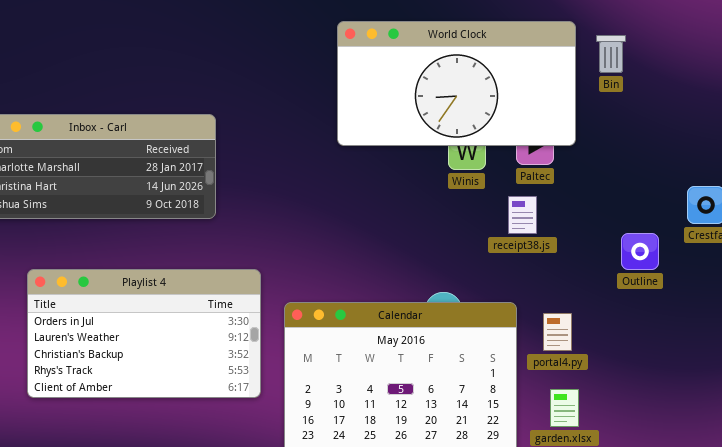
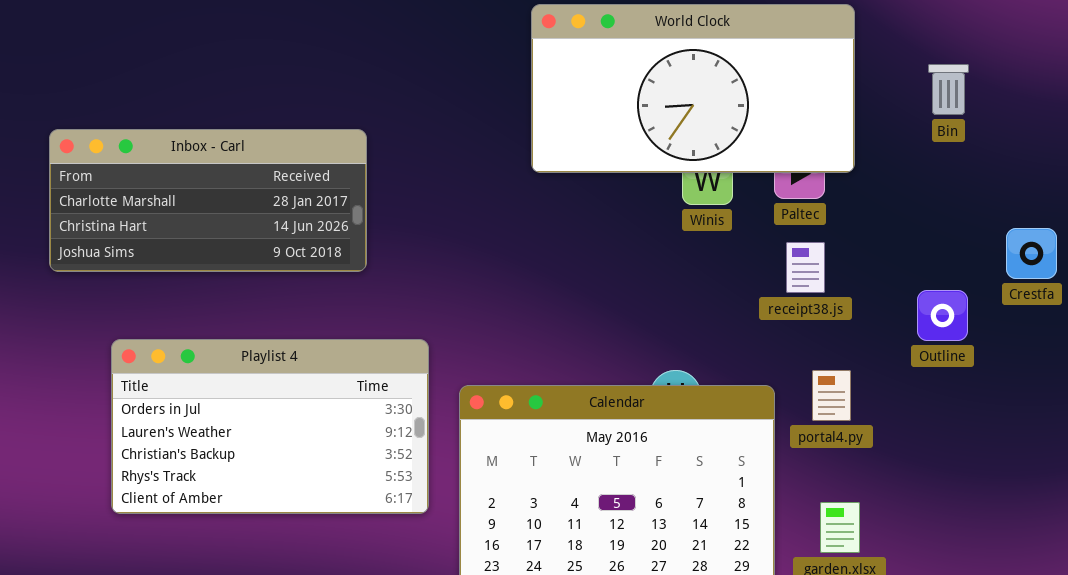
Bin: [596,35,626,73] -> [928,64,969,115], moved
receipt38.js: [508,196,537,234] -> [786,242,825,293], moved
portal4.py: [543,313,572,351] -> [812,370,851,421], moved

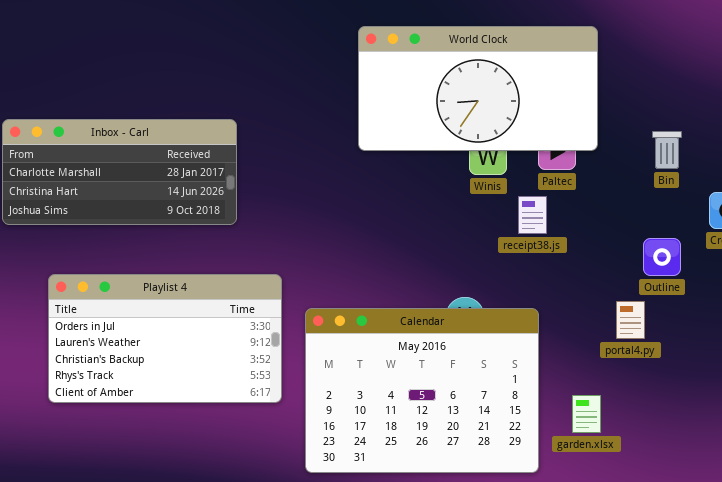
Bin: [928,64,969,115] -> [652,131,682,169], moved
receipt38.js: [786,242,825,293] -> [518,196,547,234], moved
portal4.py: [812,370,851,421] -> [616,301,645,339], moved

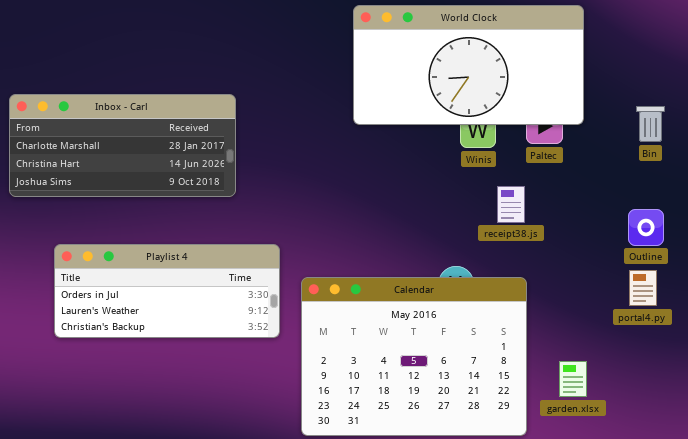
receipt38.js: [518,196,547,234] -> [497,186,525,223], moved
Playlist 4: [48,274,282,403] -> [54,244,280,338], resized
portal4.py: [616,301,645,339] -> [629,270,657,306], moved

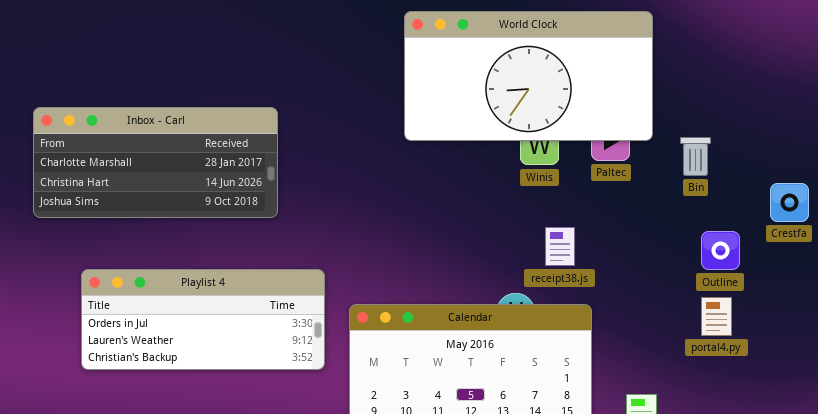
Bin: [636,106,665,142] -> [680,137,711,176], moved
receipt38.js: [497,186,525,223] -> [545,227,575,266], moved

